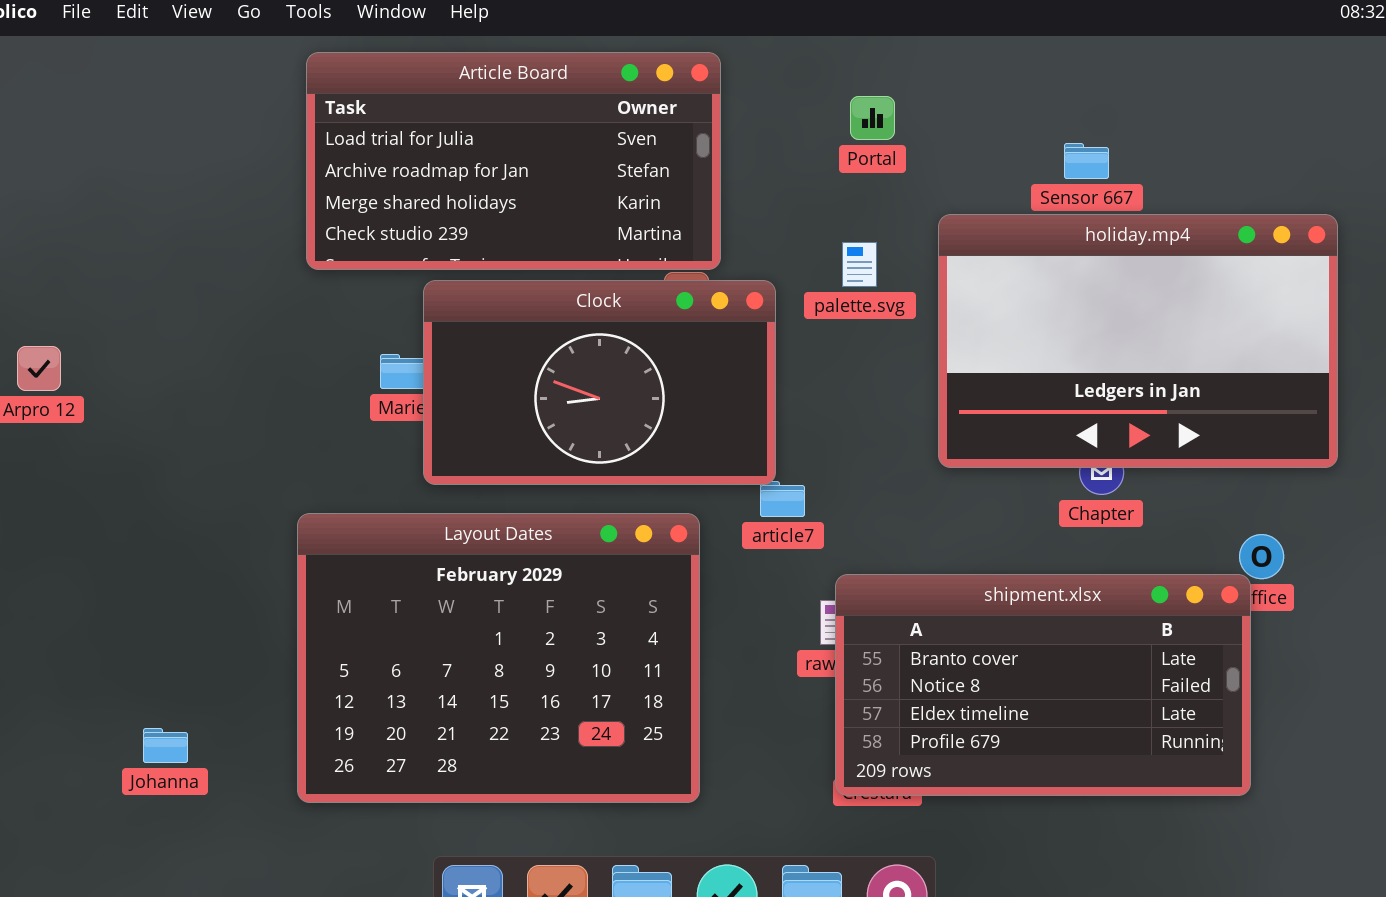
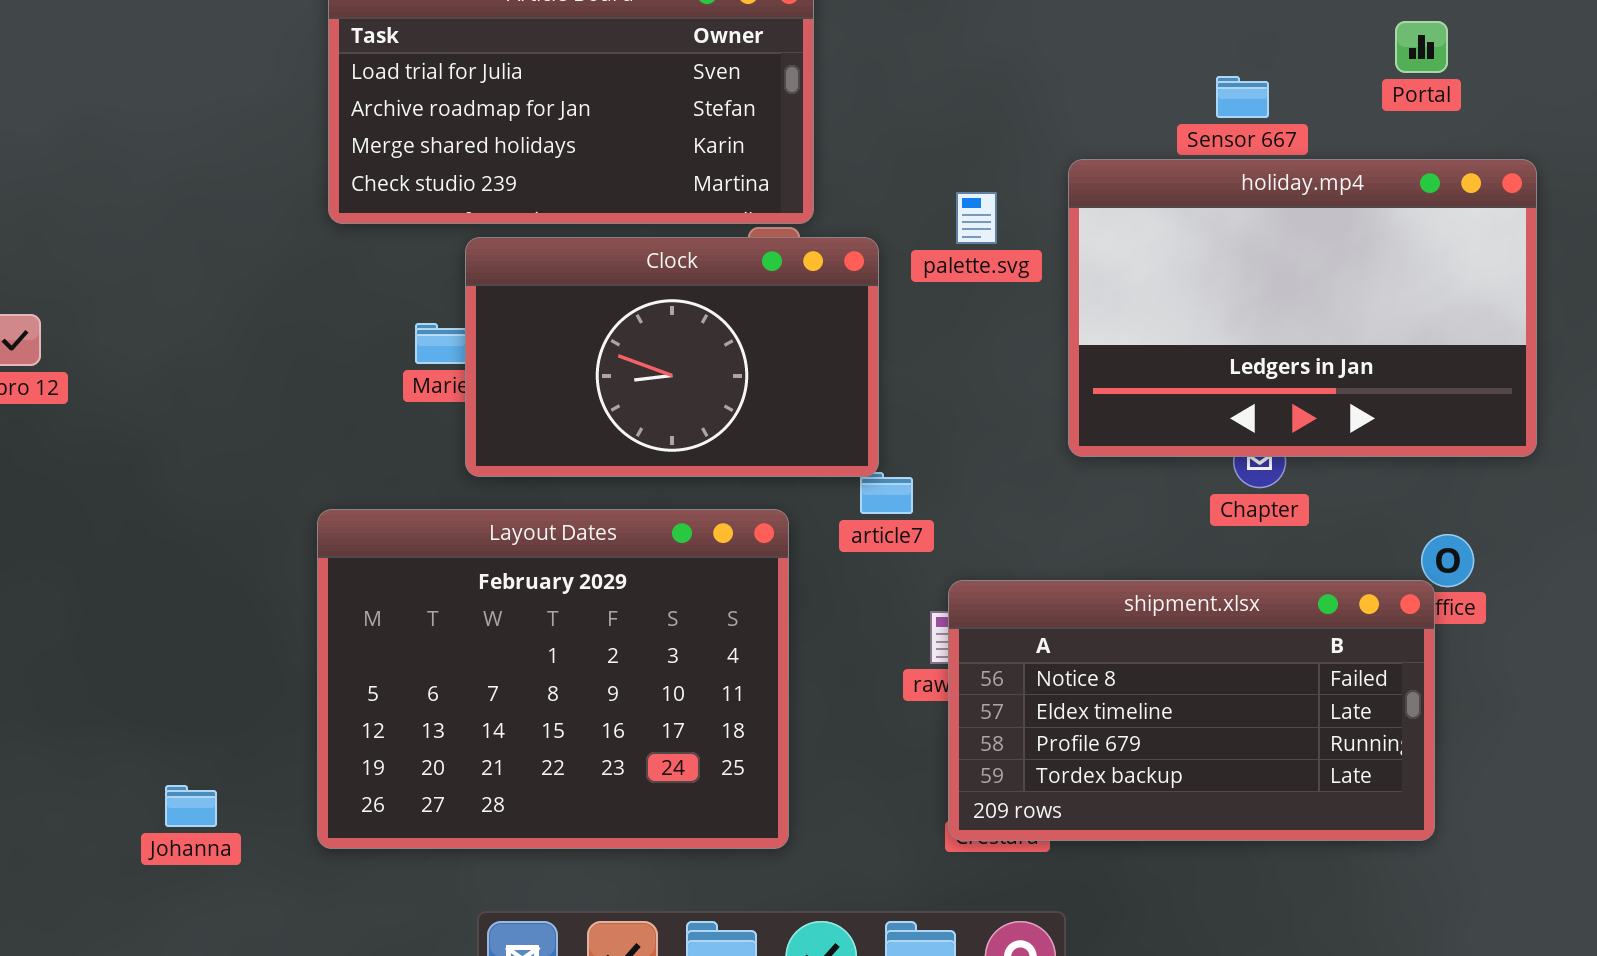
Portal: [850,96,895,140] -> [1395,21,1448,73], moved
shipment.xlsx: [835,574,1251,796] -> [948,580,1435,841], scrolled down 1 row
Johanna: [143,728,188,763] -> [165,785,217,827], moved

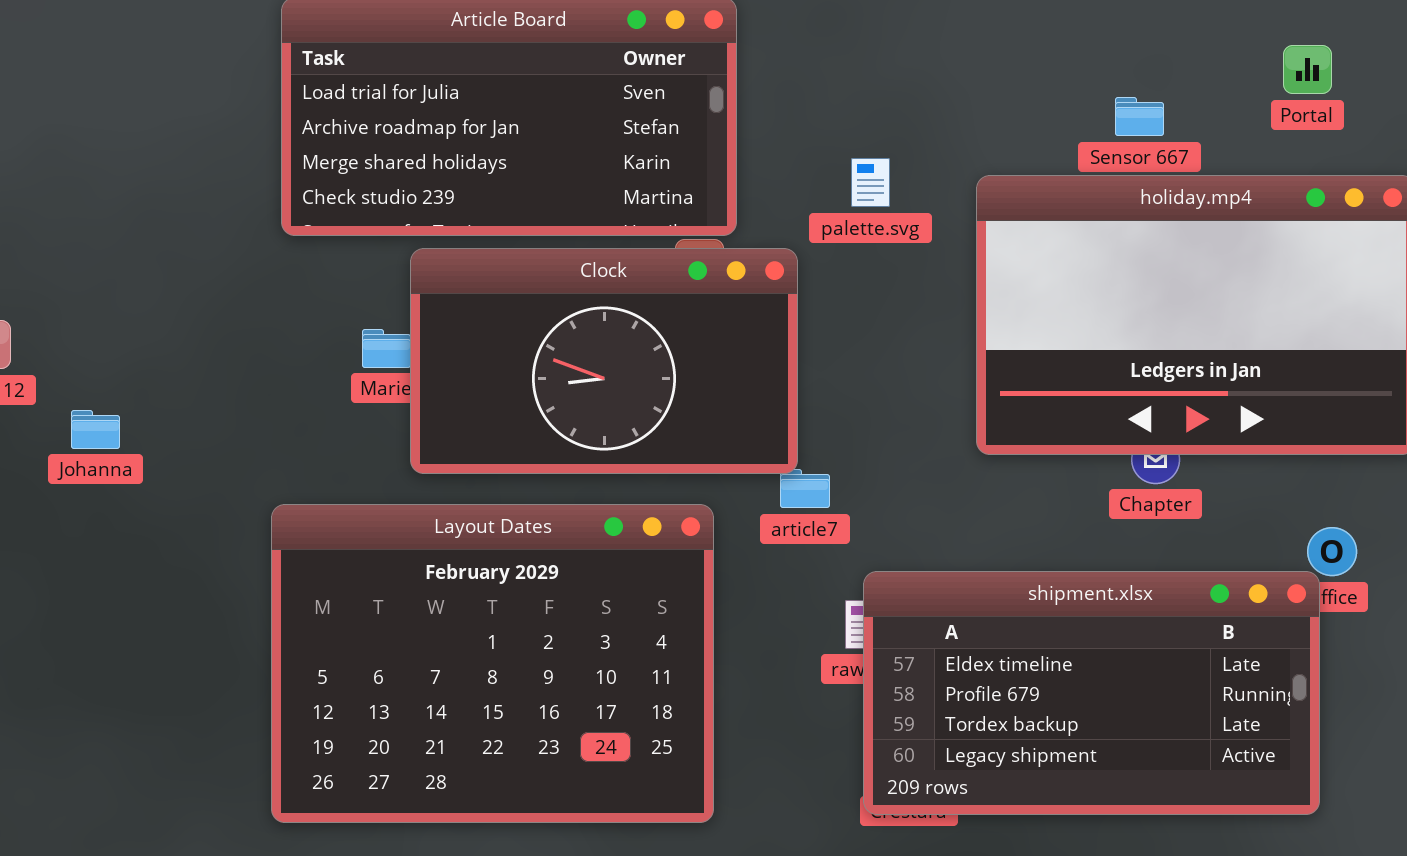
palette.svg: [956,192,997,244] -> [851,158,890,207], moved
shipment.xlsx: [948,580,1435,841] -> [863,571,1320,815], scrolled down 1 row
Johanna: [165,785,217,827] -> [71,410,120,449], moved

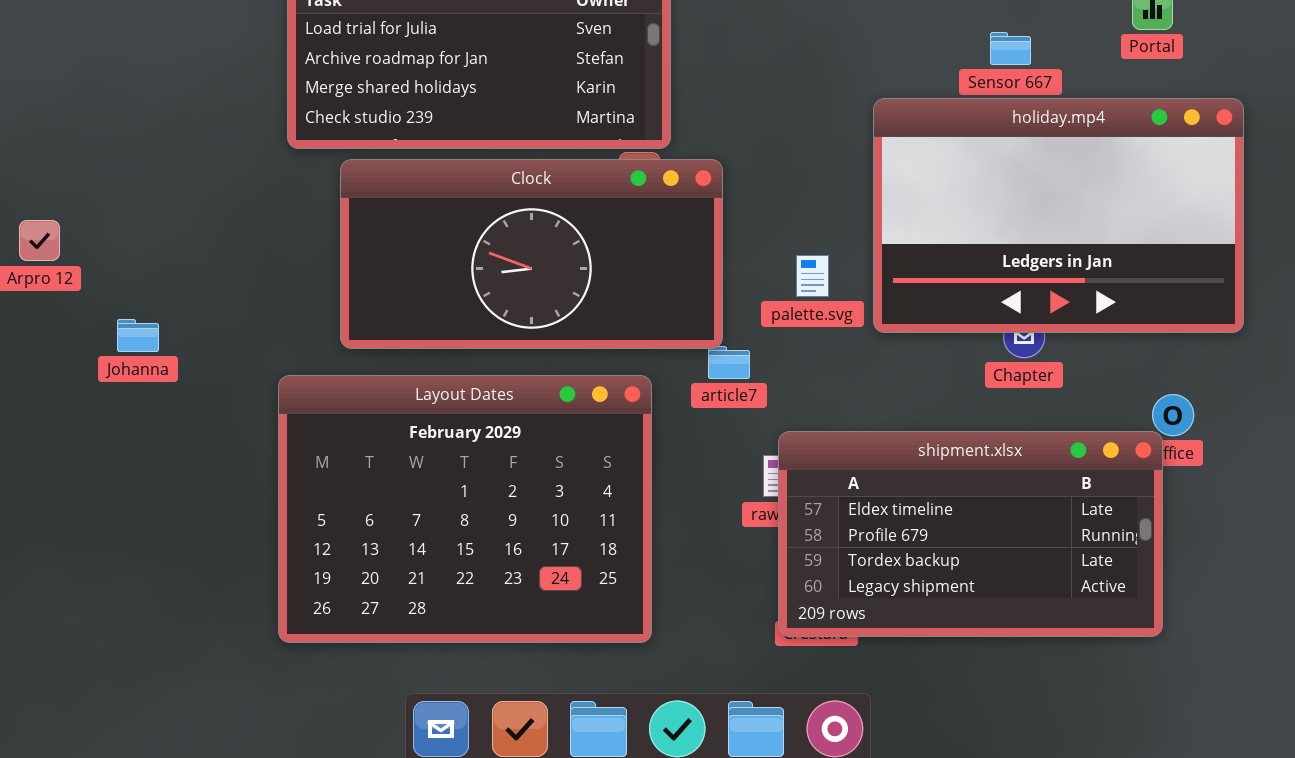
palette.svg: [851,158,890,207] -> [796,255,829,297], moved
Clock: [410,248,798,474] -> [340,159,723,349], resized
Johanna: [71,410,120,449] -> [117,319,159,352], moved

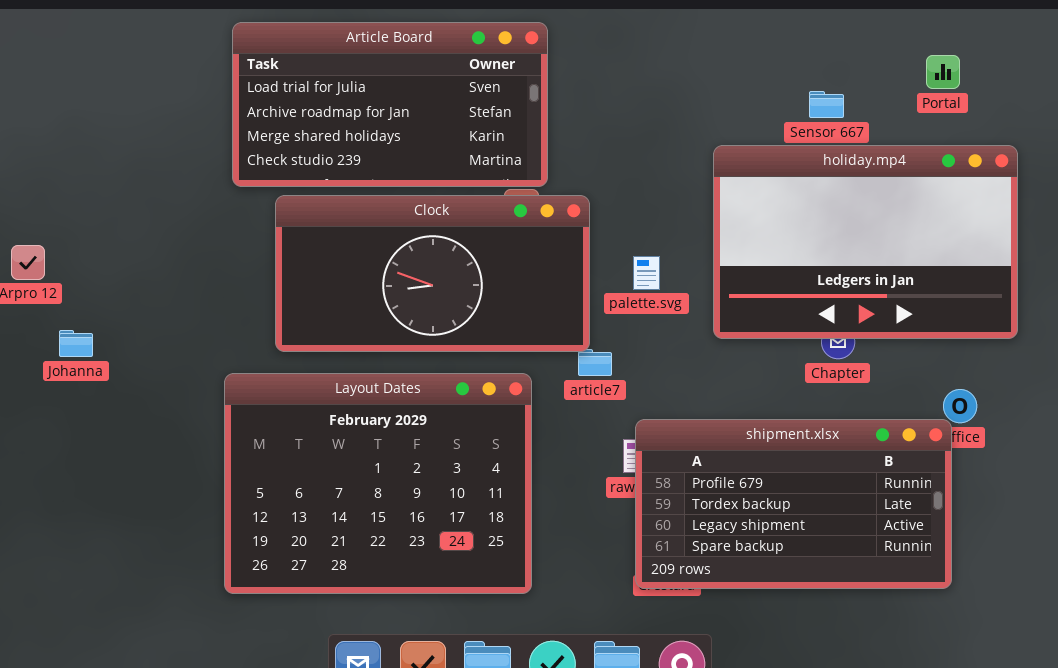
palette.svg: [796,255,829,297] -> [633,256,660,290], moved
Johanna: [117,319,159,352] -> [59,330,93,357], moved
shipment.xlsx: [778,431,1163,637] -> [635,419,952,589], scrolled down 1 row

